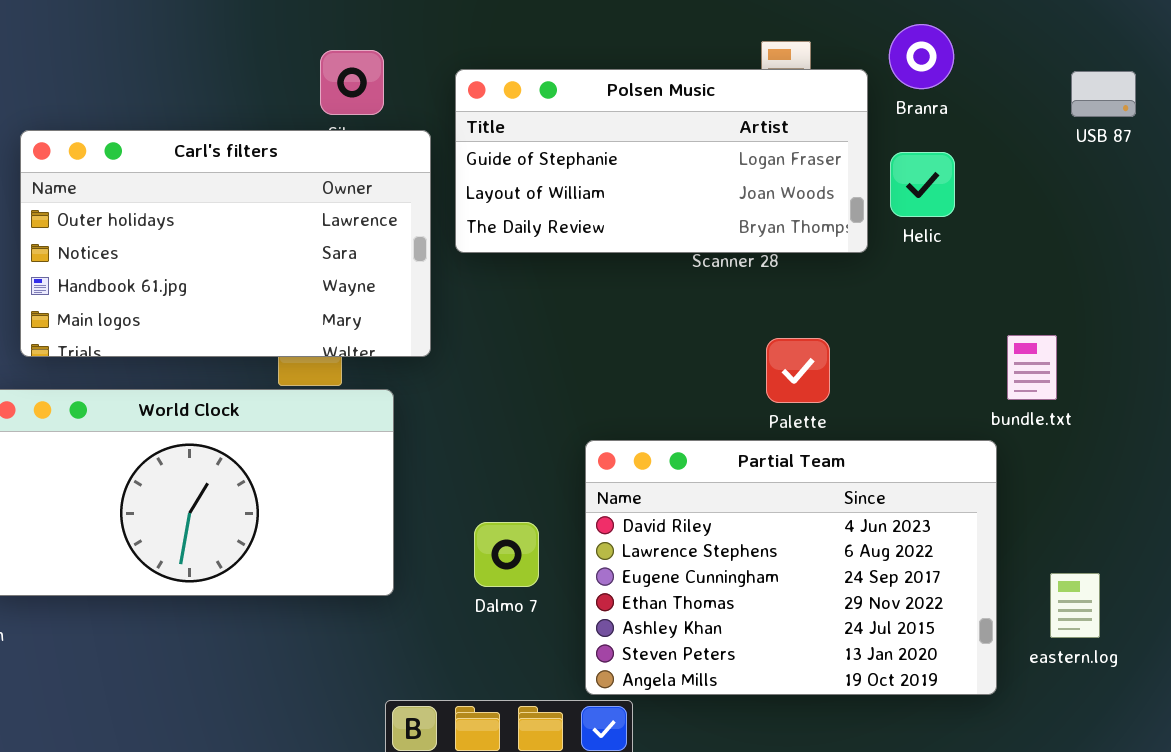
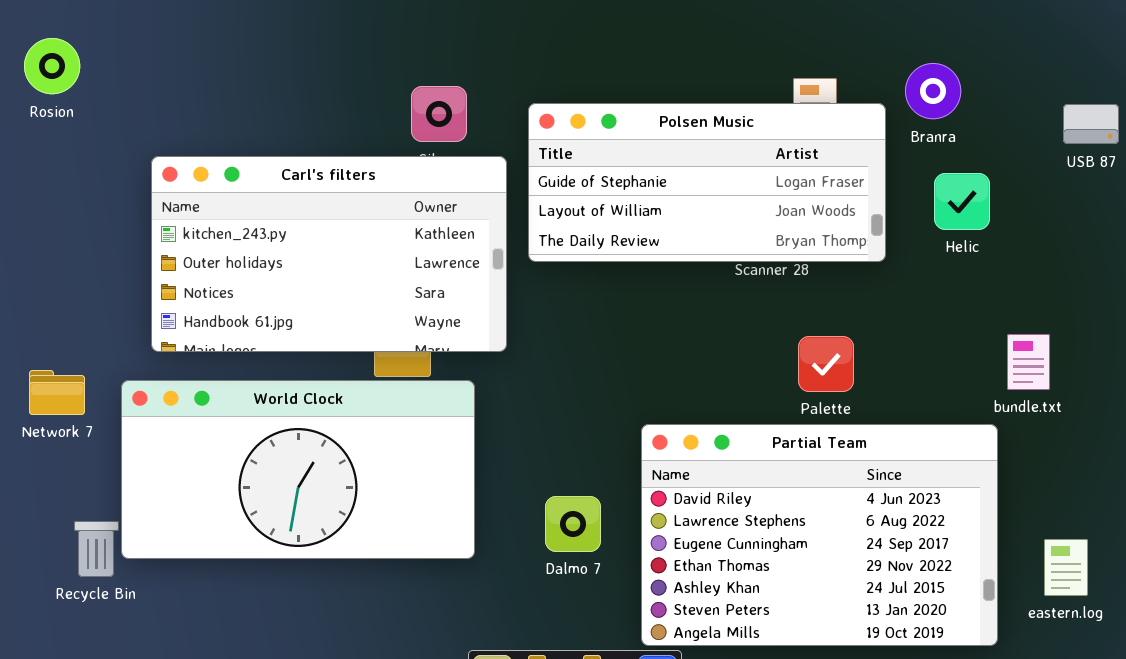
Carl's filters: [20,130,431,357] -> [151,156,507,352], scrolled up 1 row
Helic: [890,152,955,217] -> [934,173,990,230], moved

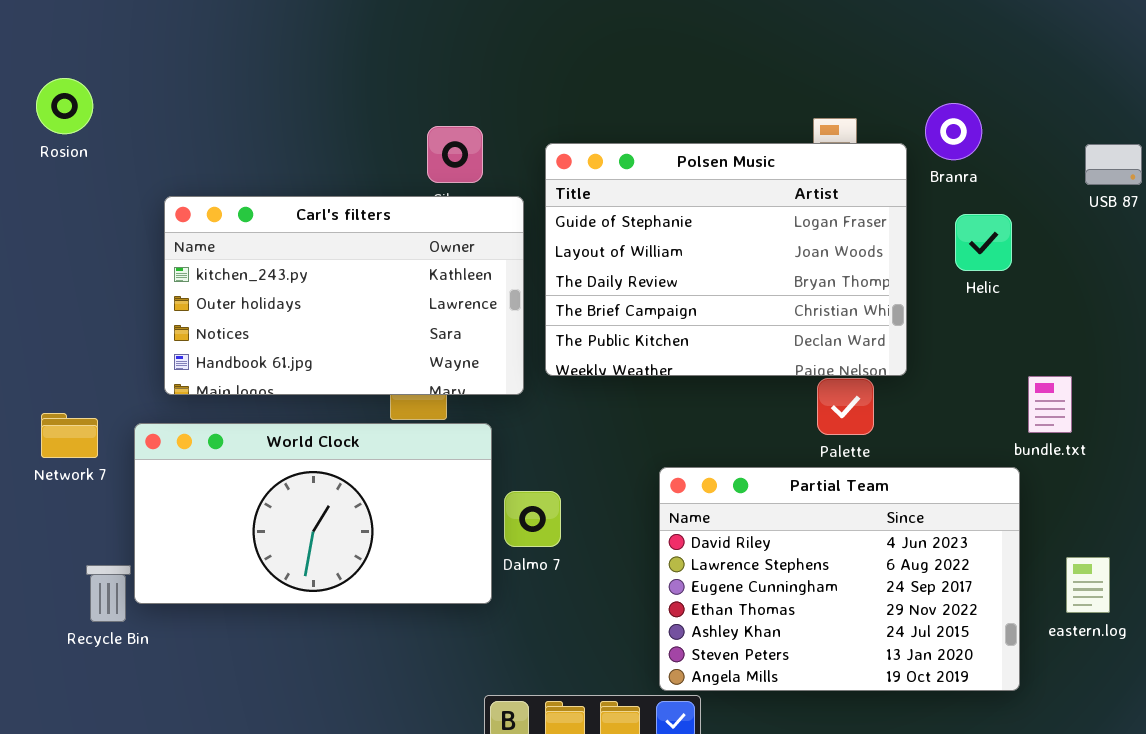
Polsen Music: [528,103,886,262] -> [545,143,907,376], resized
Dalmo 7: [545,496,601,552] -> [504,491,561,547], moved
eastern.log: [1044,539,1088,596] -> [1066,557,1110,613], moved

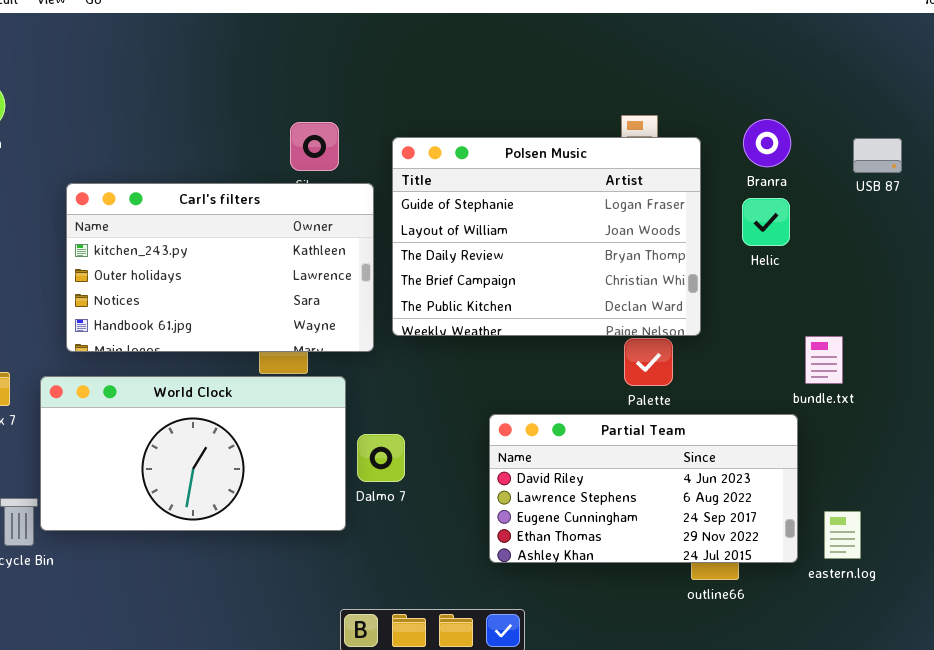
Branra: [925,103,982,160] -> [743,119,791,167], moved
Partial Team: [659,467,1020,691] -> [489,414,798,563], resized
eastern.log: [1066,557,1110,613] -> [824,511,861,559], moved

